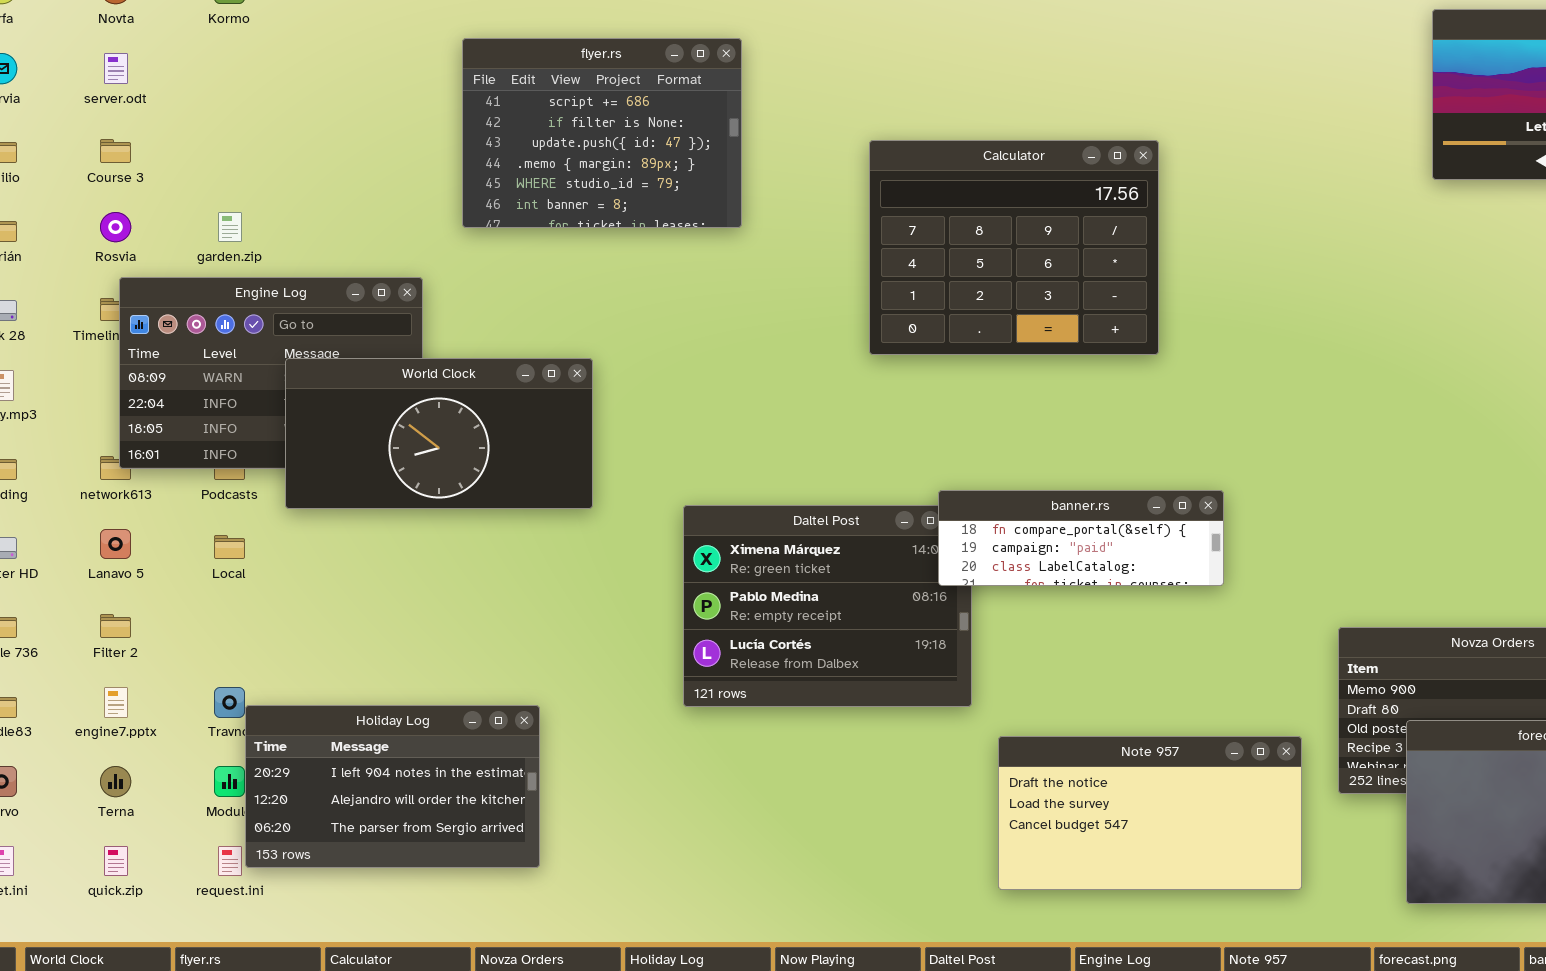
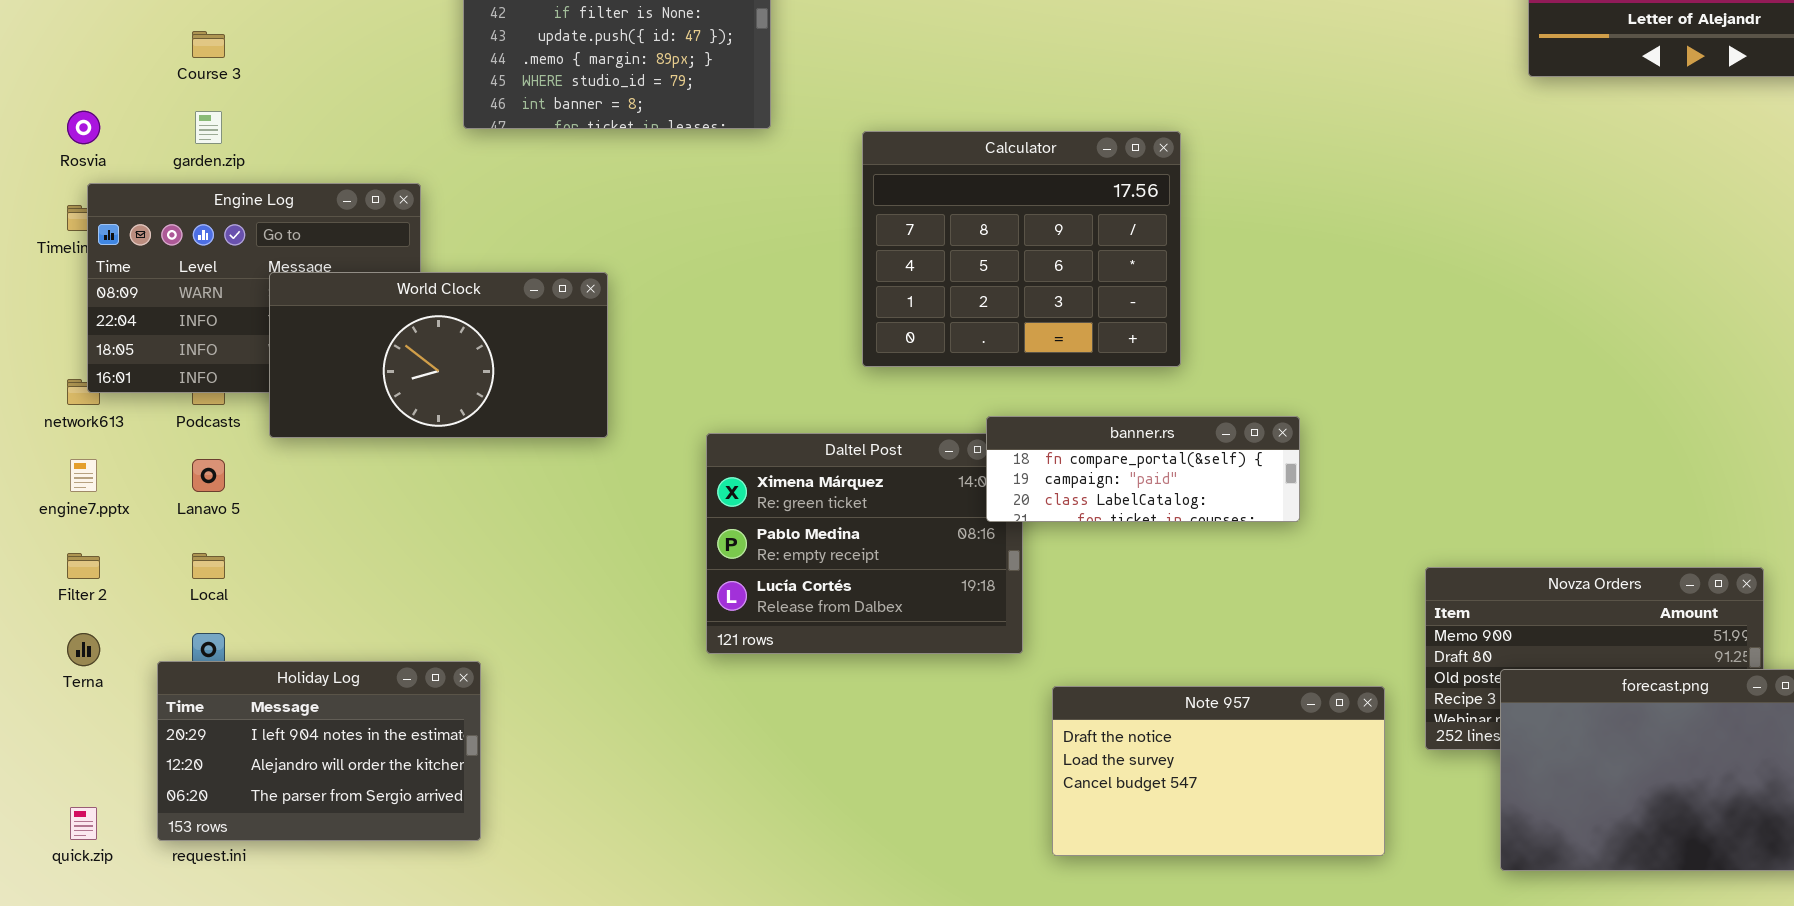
Course 3: [100,139,131,163] -> [192,31,225,58], moved
Calculator: [869,140,1159,355] -> [862,131,1181,367], moved
Lanavo 5: [100,529,131,559] -> [192,459,225,492], moved
Local: [214,535,245,559] -> [192,553,225,579], moved
engine7.pptx: [104,687,128,718] -> [70,459,97,492], moved
Holiday Log: [245,705,540,868] -> [157,661,481,841], moved
Terna: [100,766,131,797] -> [67,633,100,666], moved

